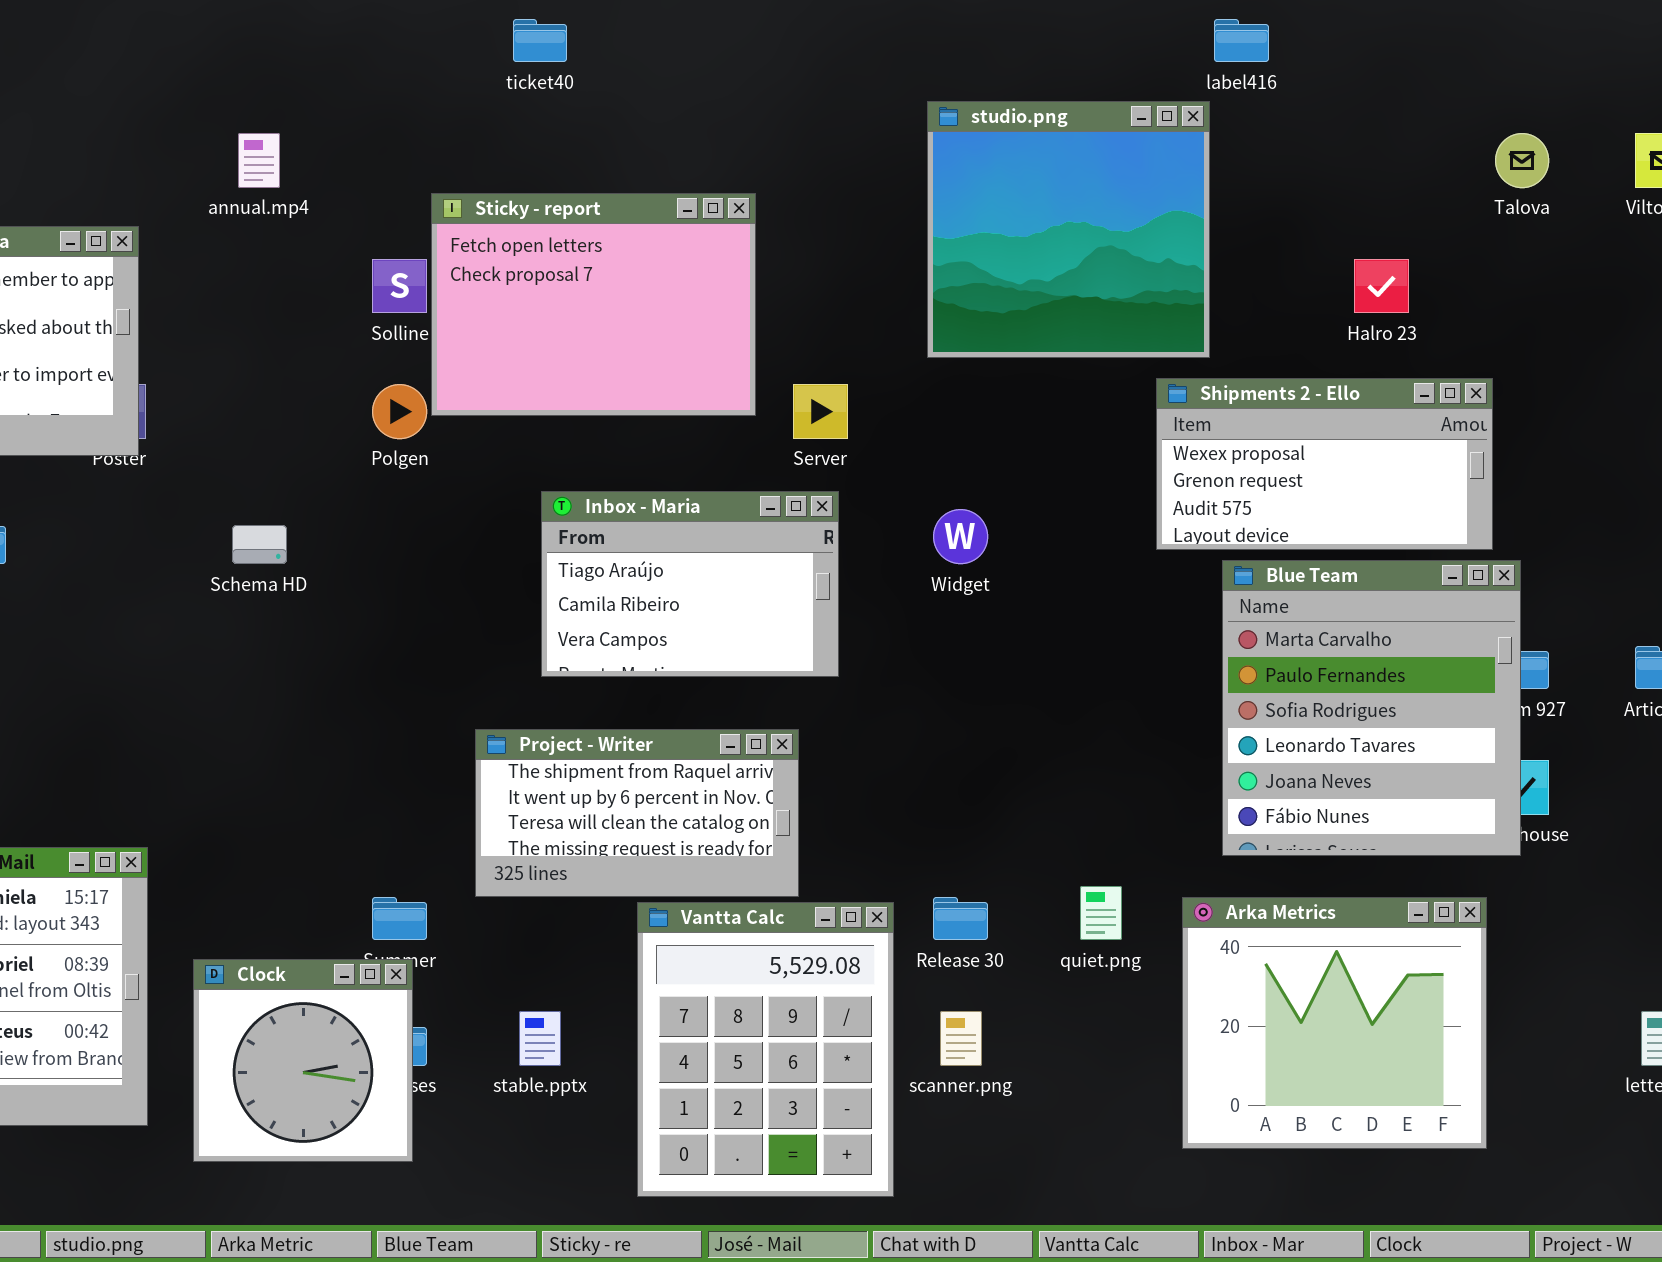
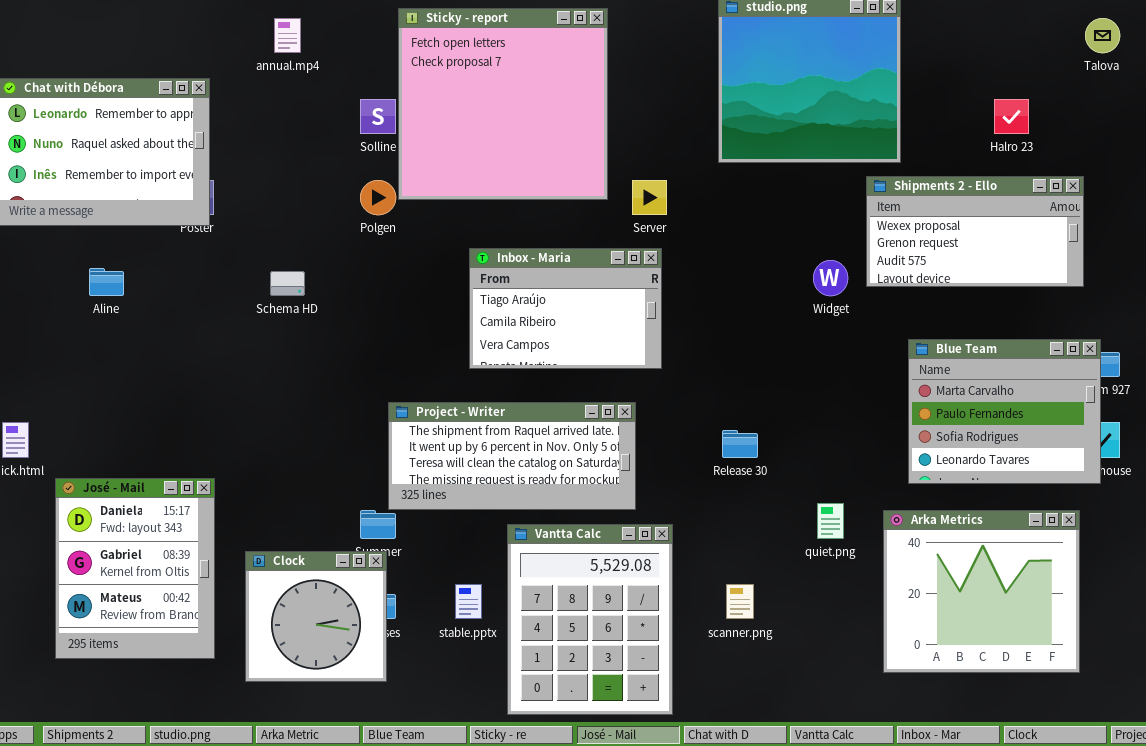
Sticky - report: [431,193,756,416] -> [398,8,608,200], resized
Widget: [933,509,988,564] -> [813,260,848,296], moved
Blue Team: [1222,560,1521,856] -> [908,339,1101,484], resized
Project - Writer: [475,729,799,897] -> [388,402,636,510], resized
Release 30: [933,897,988,940] -> [722,430,758,458], moved
Vantta Calc: [637,902,894,1197] -> [507,524,673,715], moved

